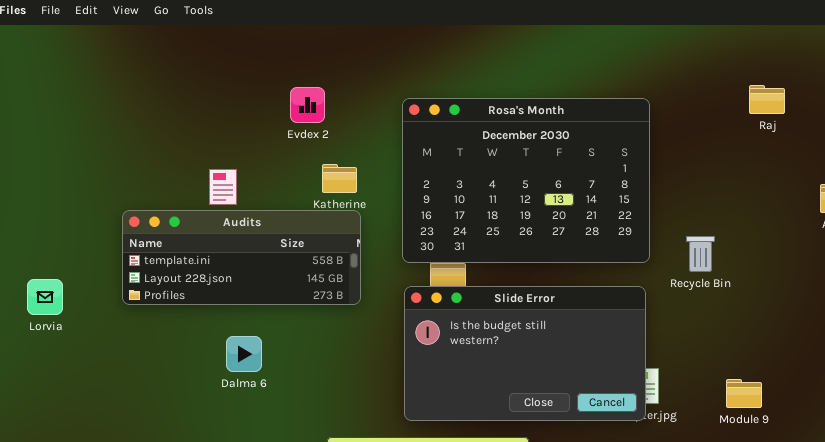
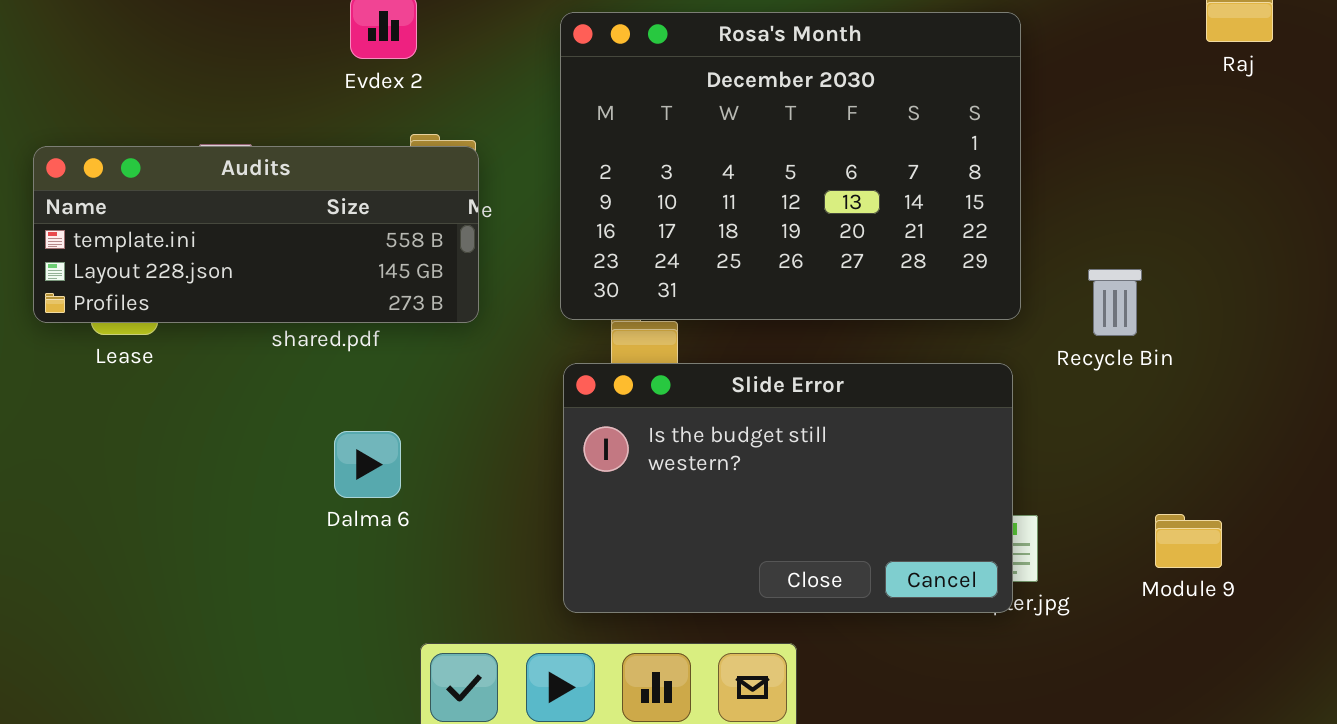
Audits: [122,210,361,305] -> [33,146,479,323], moved
Dalma 6: [226,336,262,372] -> [334,431,401,498], moved
Module 9: [726,379,762,408] -> [1155,514,1222,568], moved

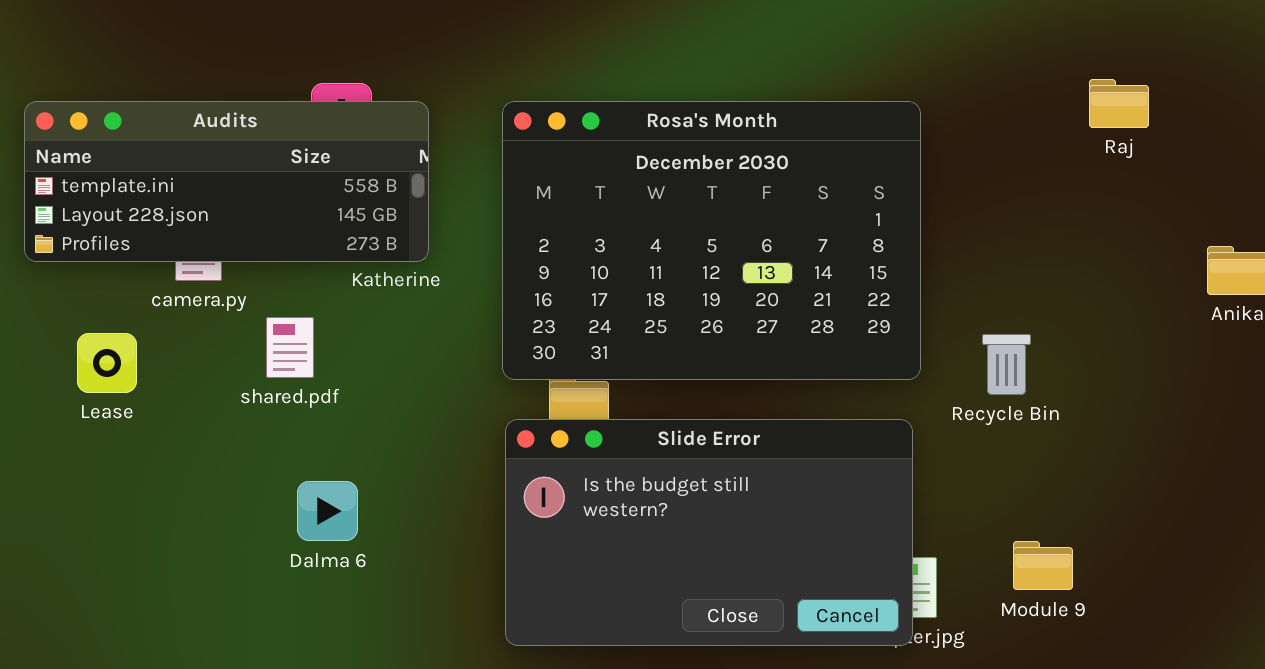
Audits: [33,146,479,323] -> [24,101,429,262], moved
Module 9: [1155,514,1222,568] -> [1013,541,1073,590], moved

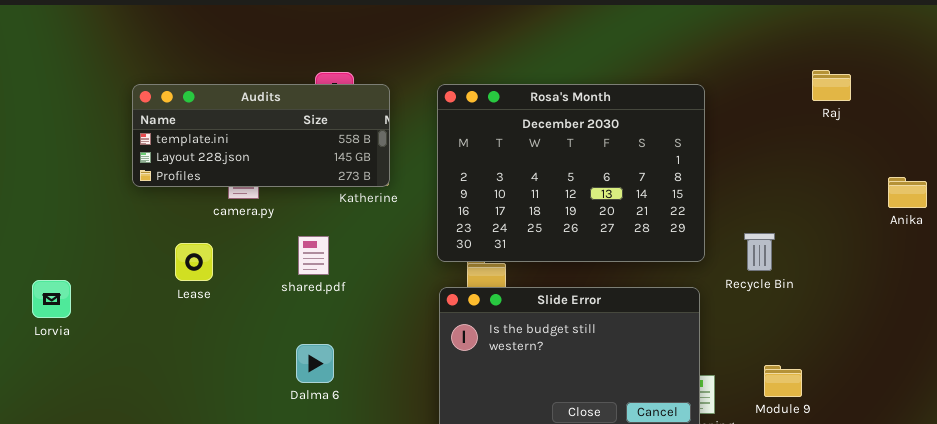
shared.pdf: [266,317,314,378] -> [298,236,329,275], moved
Lease: [77,333,137,393] -> [175,243,213,281], moved
Dalma 6: [297,481,358,541] -> [296,344,334,383], moved

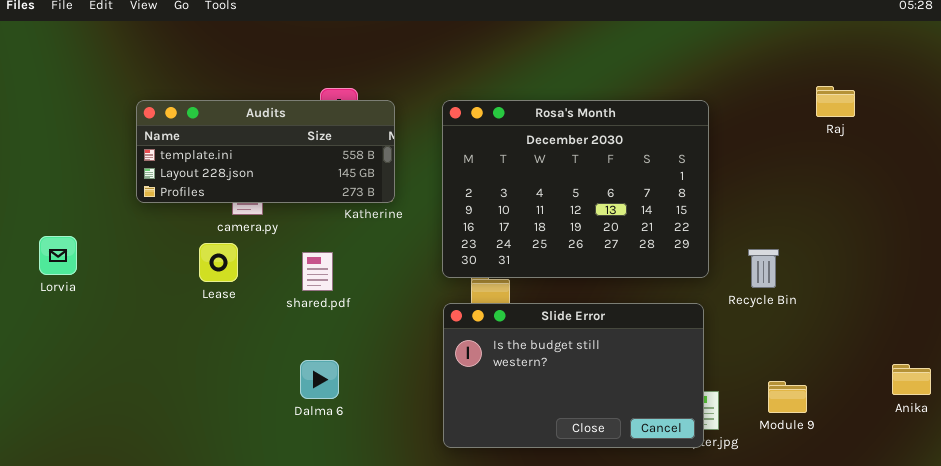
Anika: [888,177,927,208] -> [892,364,931,395], moved
Lease: [175,243,213,281] -> [199,243,238,282], moved
Lorvia: [32,280,71,318] -> [39,236,77,275], moved

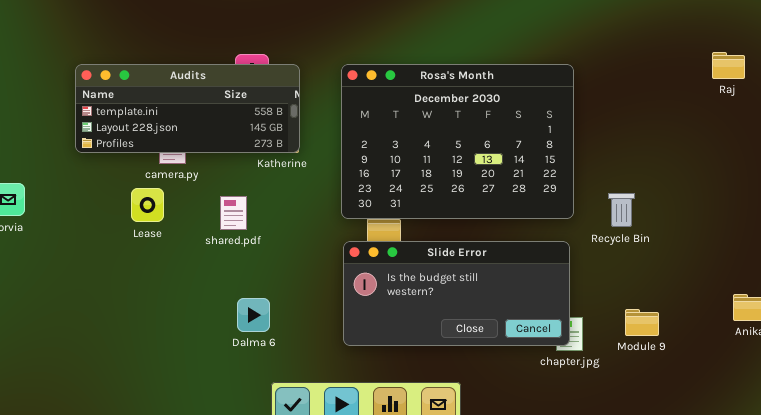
Raj: [816,86,855,117] -> [712,52,745,79], moved
Slide Error: [443,303,704,448] -> [343,241,570,346], resized
Dalma 6: [300,360,339,399] -> [237,298,270,332], moved

